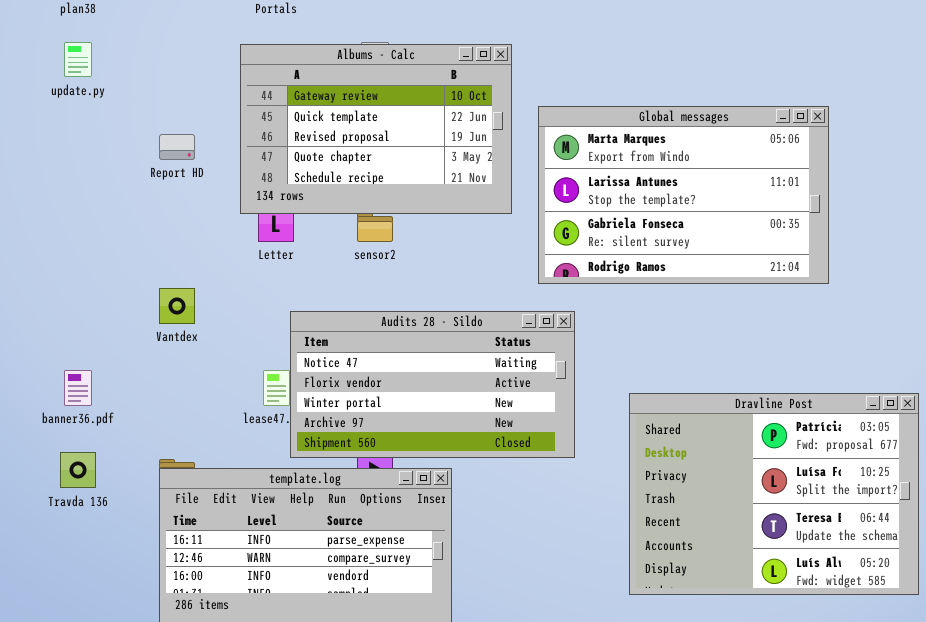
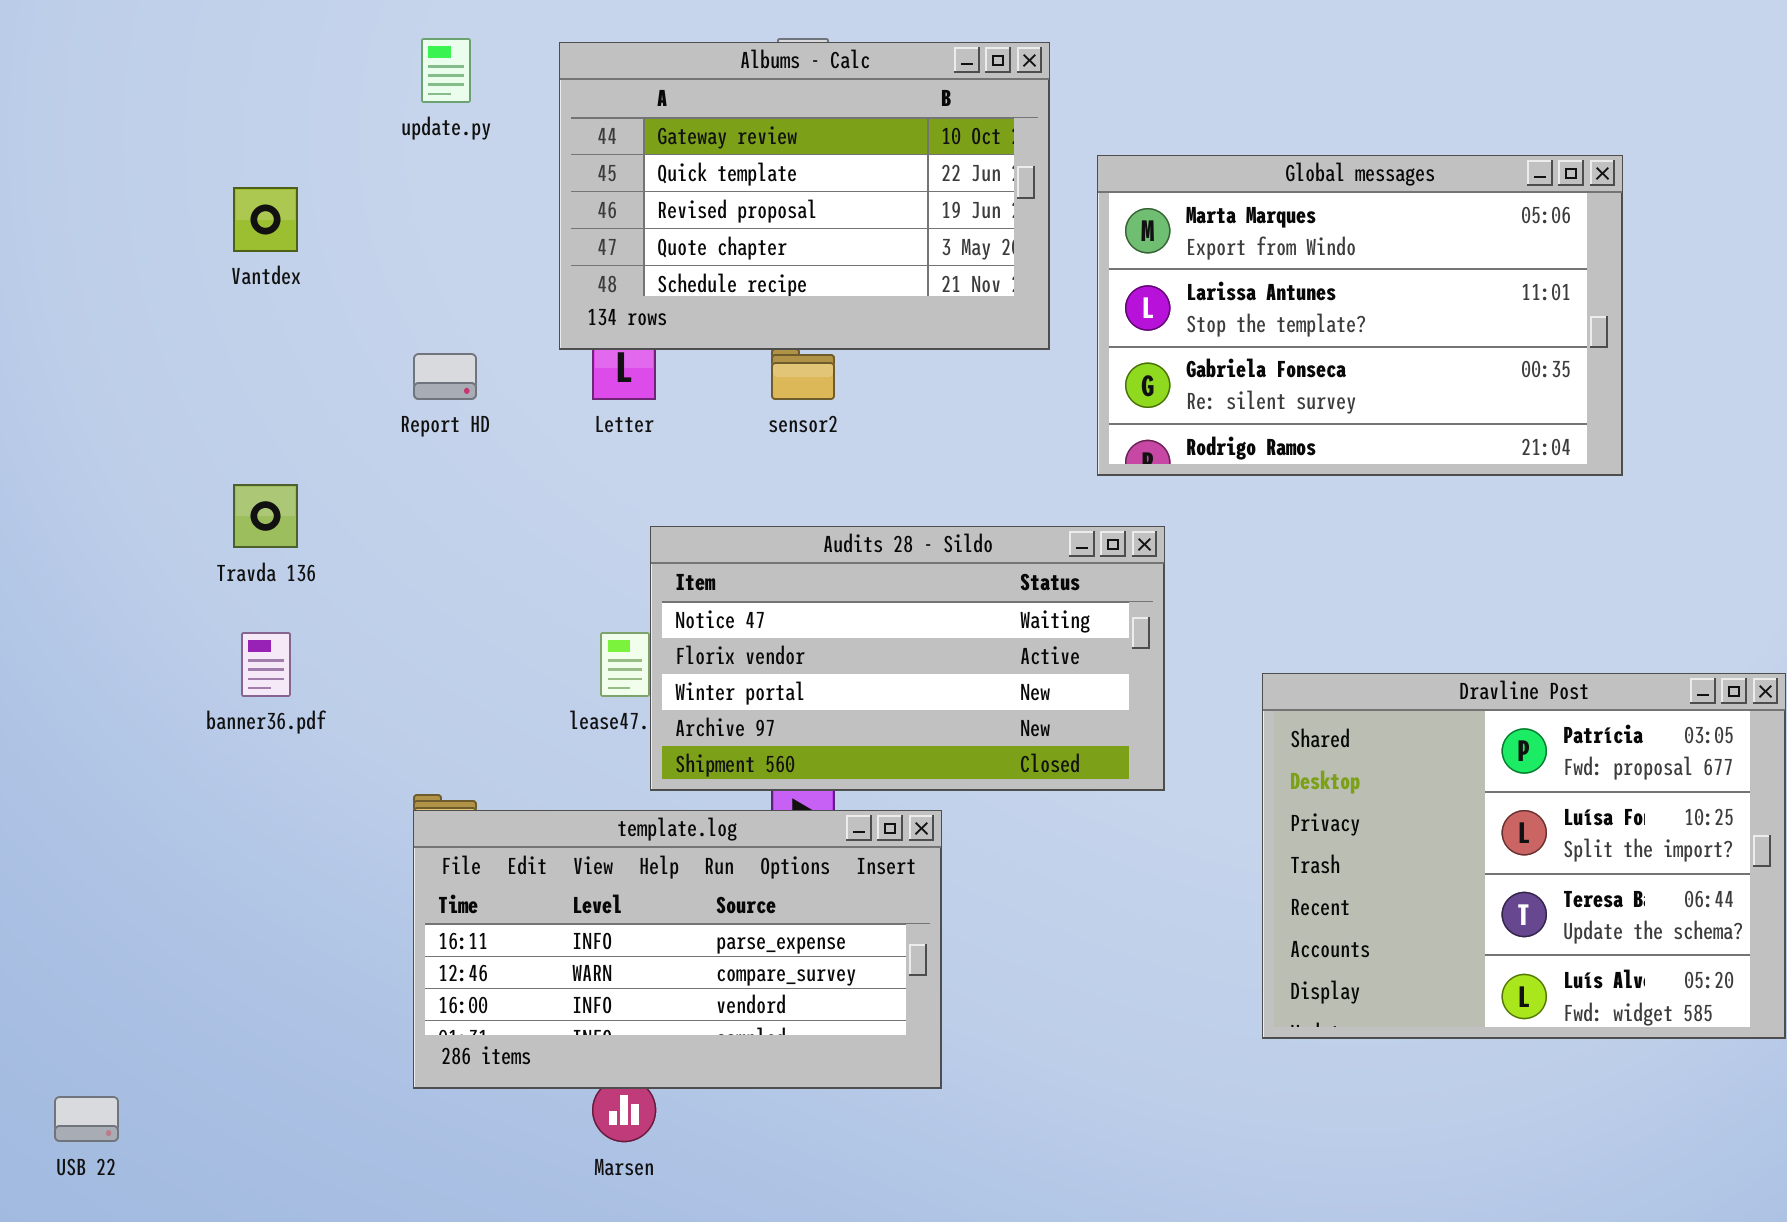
update.py: [64,42,92,77] -> [421,38,471,103], moved
Report HD: [159,134,195,160] -> [413,353,477,400], moved
Vantdex: [159,288,195,324] -> [233,187,298,252], moved
Travda 136: [60,452,96,488] -> [233,484,298,548], moved

